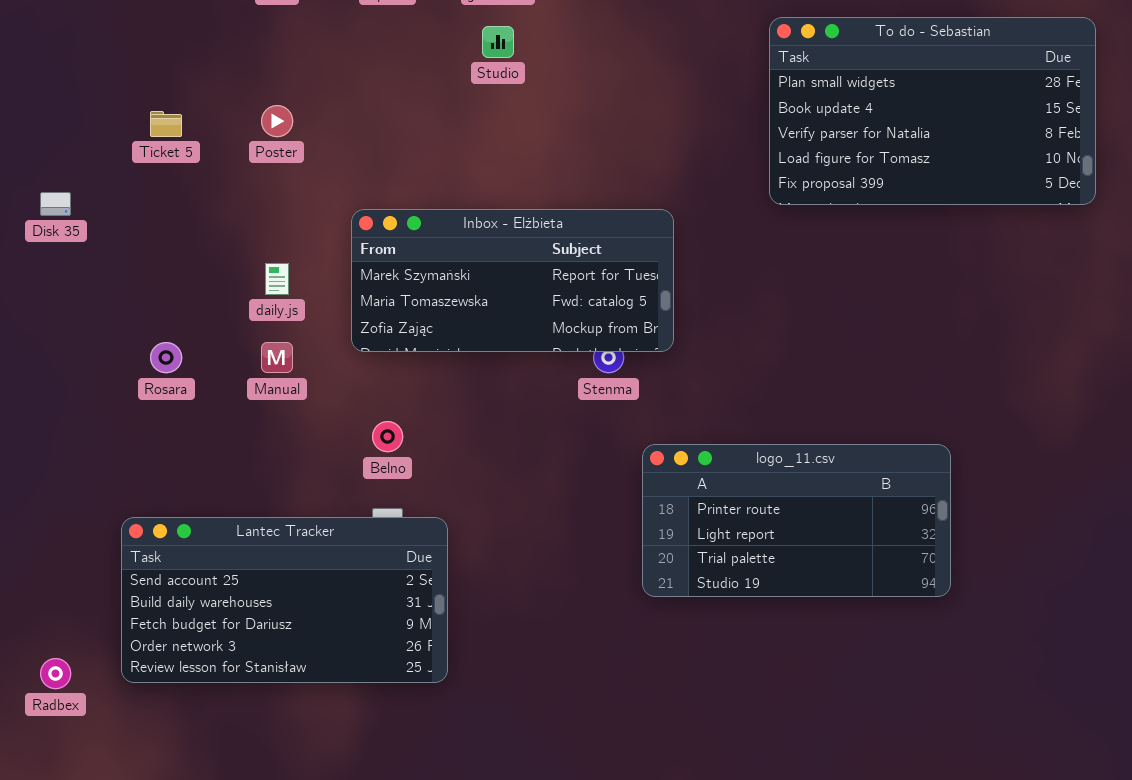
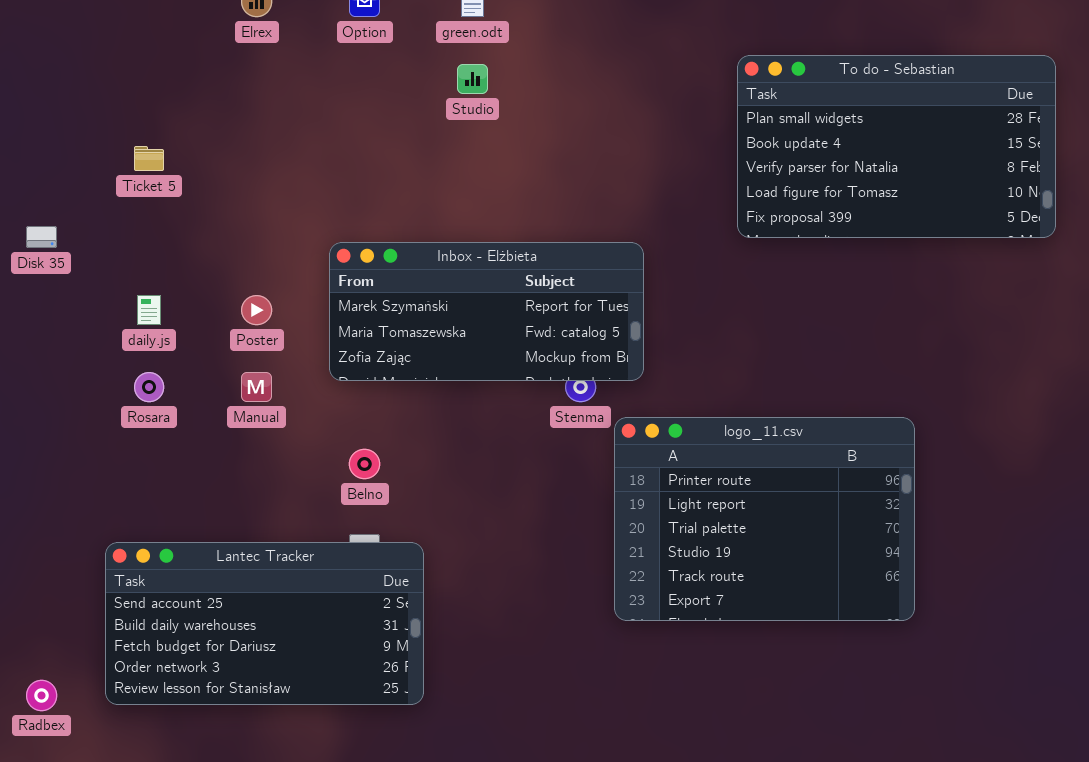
Poster: [261,105,293,137] -> [241,295,272,325], moved
daily.js: [265,263,289,295] -> [137,295,161,325], moved
logo_11.csv: [642,444,951,597] -> [614,417,915,621], resized

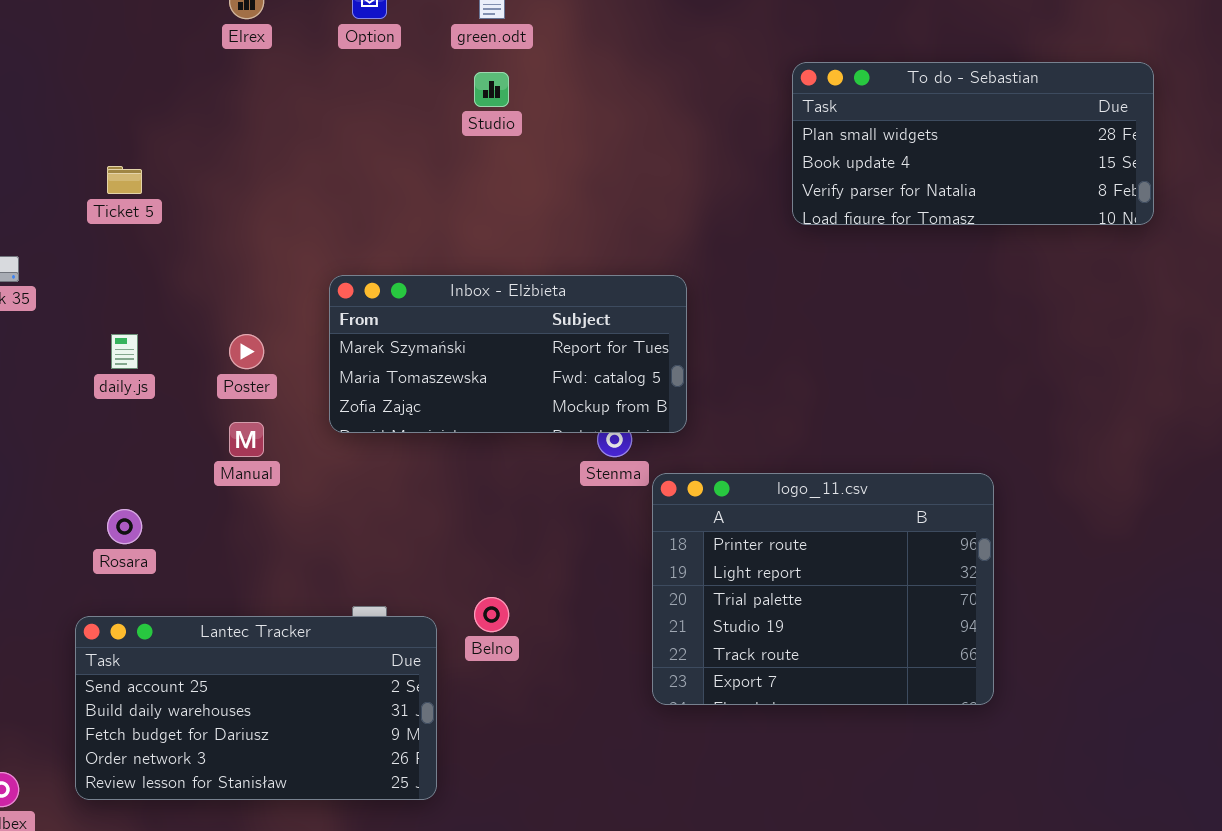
To do - Sebastian: [737,55,1056,238] -> [792,62,1154,225], resized
Rosara: [134,372,164,402] -> [107,509,142,544], moved
Belno: [349,449,380,479] -> [474,597,509,632], moved

